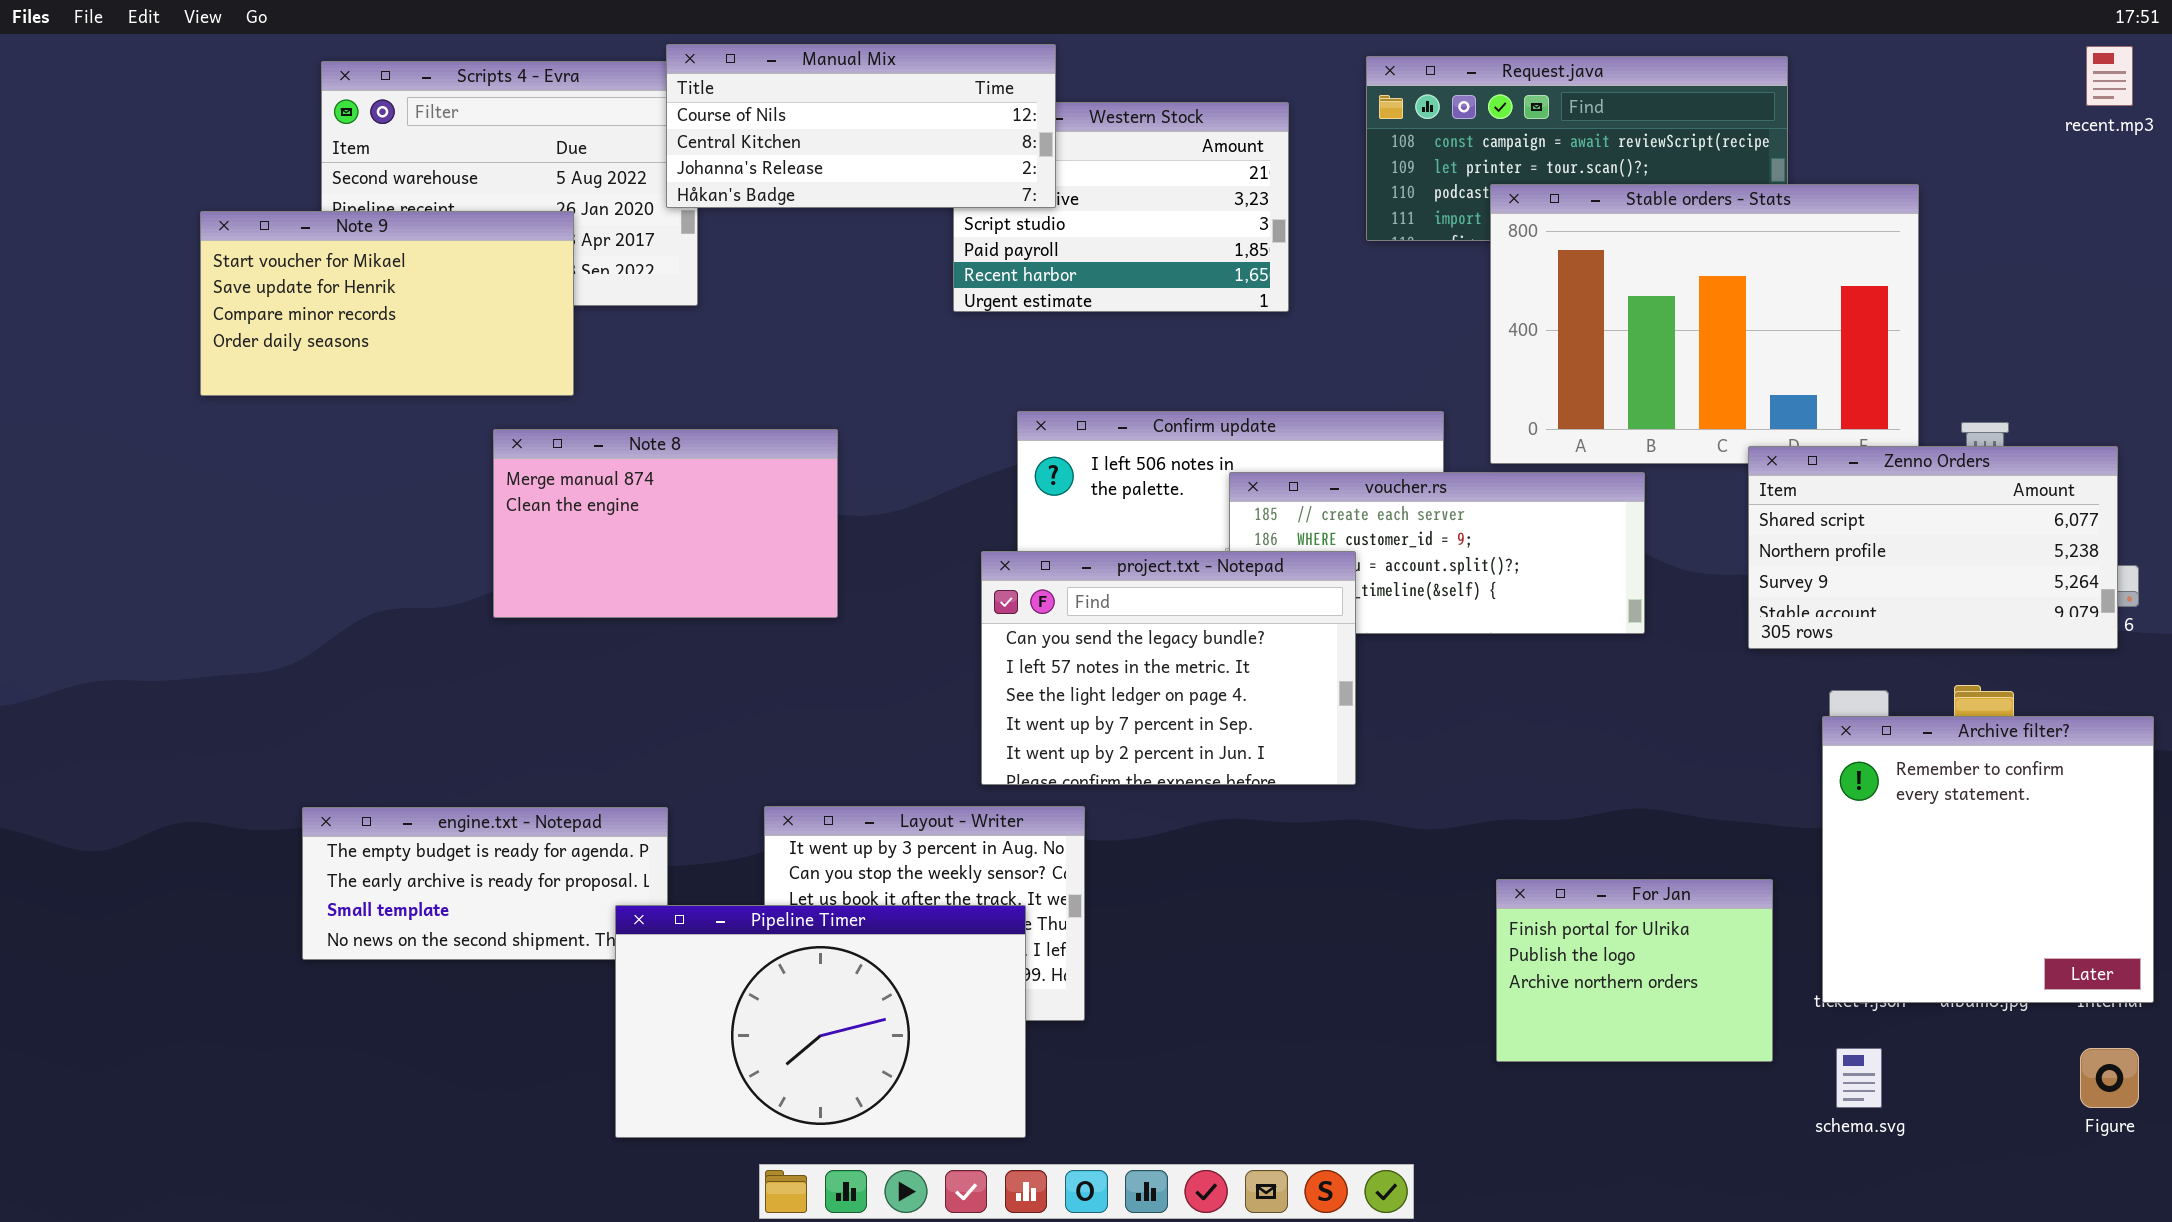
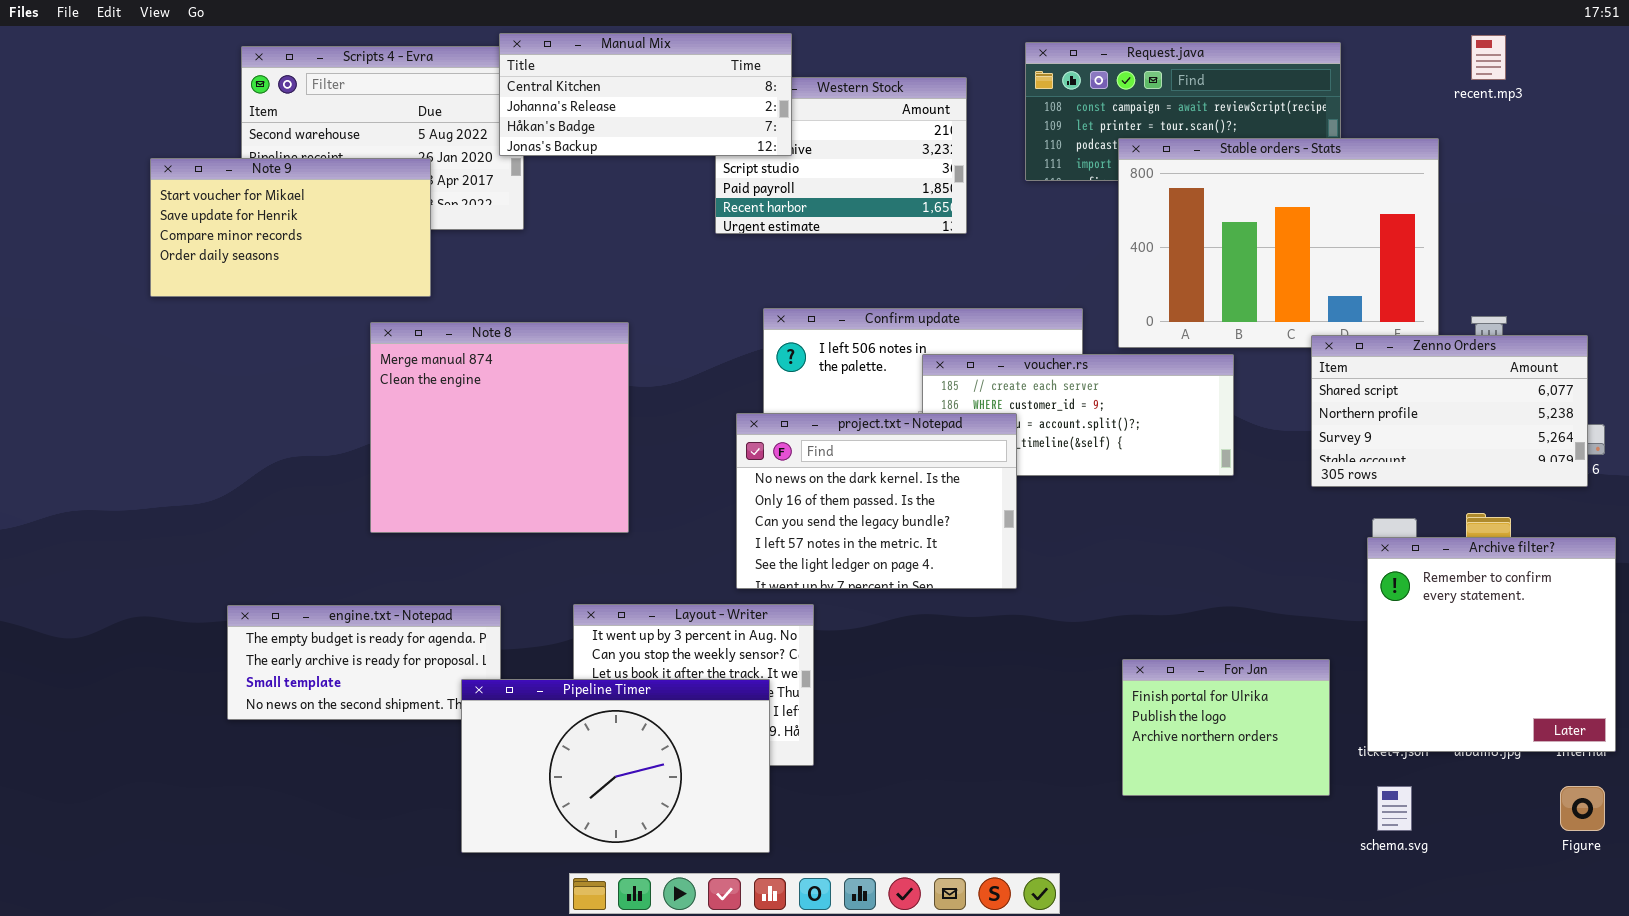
Manual Mix: [666,44,1056,208] -> [499,33,792,156], scrolled down 1 row
recent.mp3: [2086,46,2133,106] -> [1471,35,1506,80], moved
Note 8: [493,429,838,618] -> [370,322,629,533], resized
project.txt - Notepad: [981,551,1356,785] -> [736,413,1017,589], scrolled up 2 rows

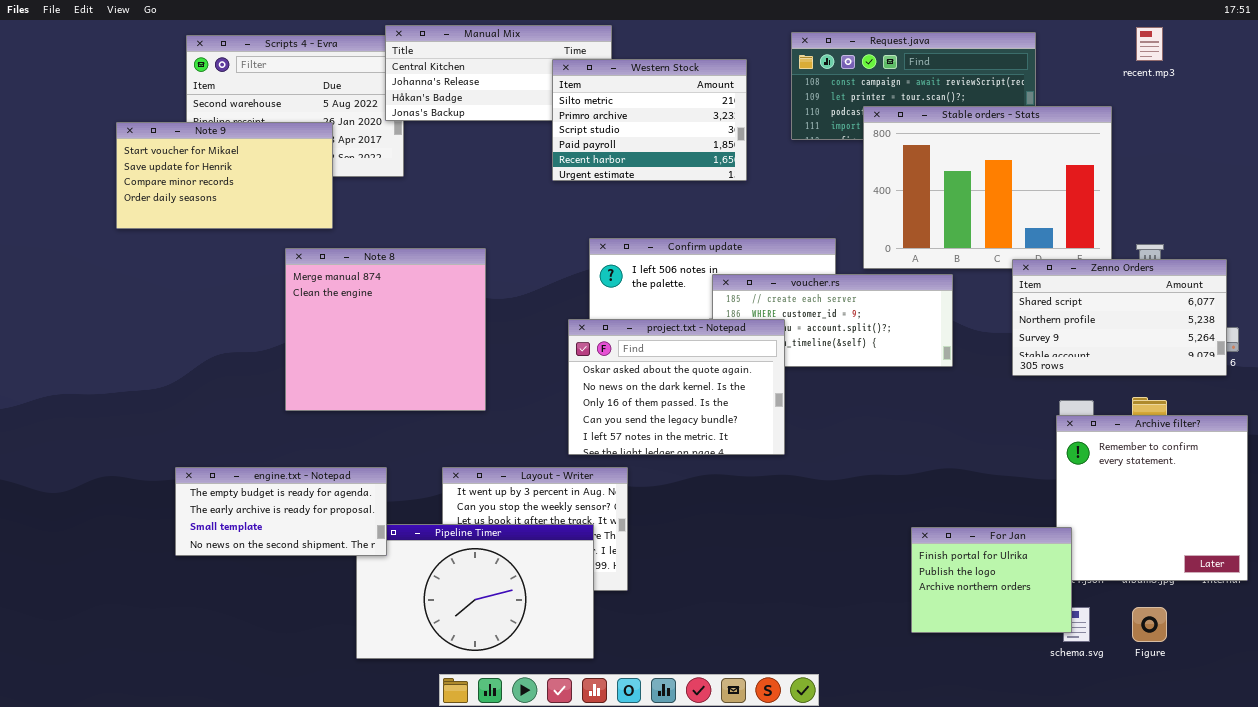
Western Stock: [715,77,967,234] -> [552,59,747,181], raised
project.txt - Notepad: [736,413,1017,589] -> [568,319,785,455], scrolled up 1 row
engine.txt - Notepad: [227,605,501,720] -> [175,467,387,556], raised
For Jan: [1122,659,1330,796] -> [911,527,1072,633], moved
Figure: [1560,786,1605,831] -> [1132,607,1167,642], moved

